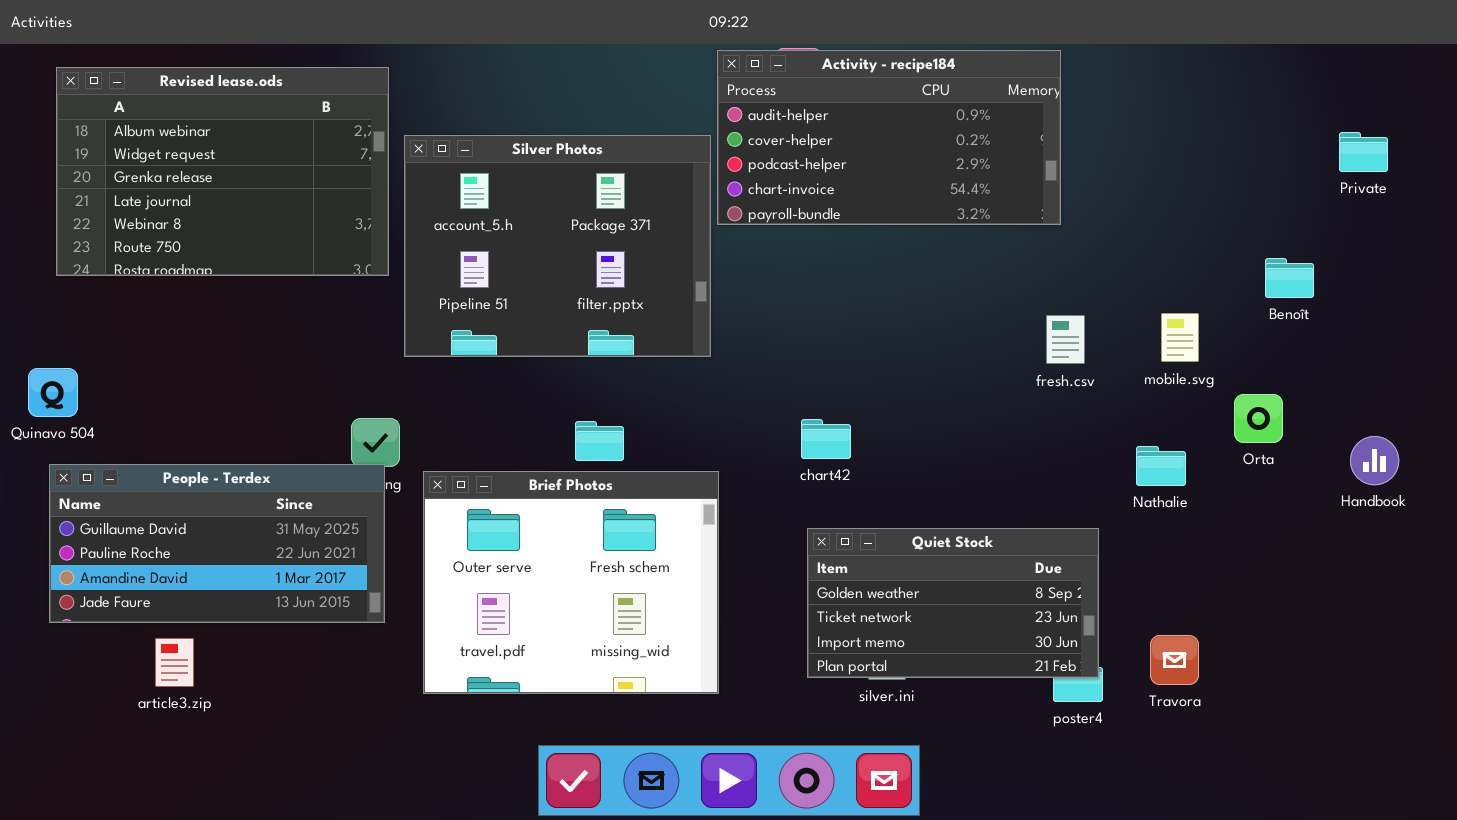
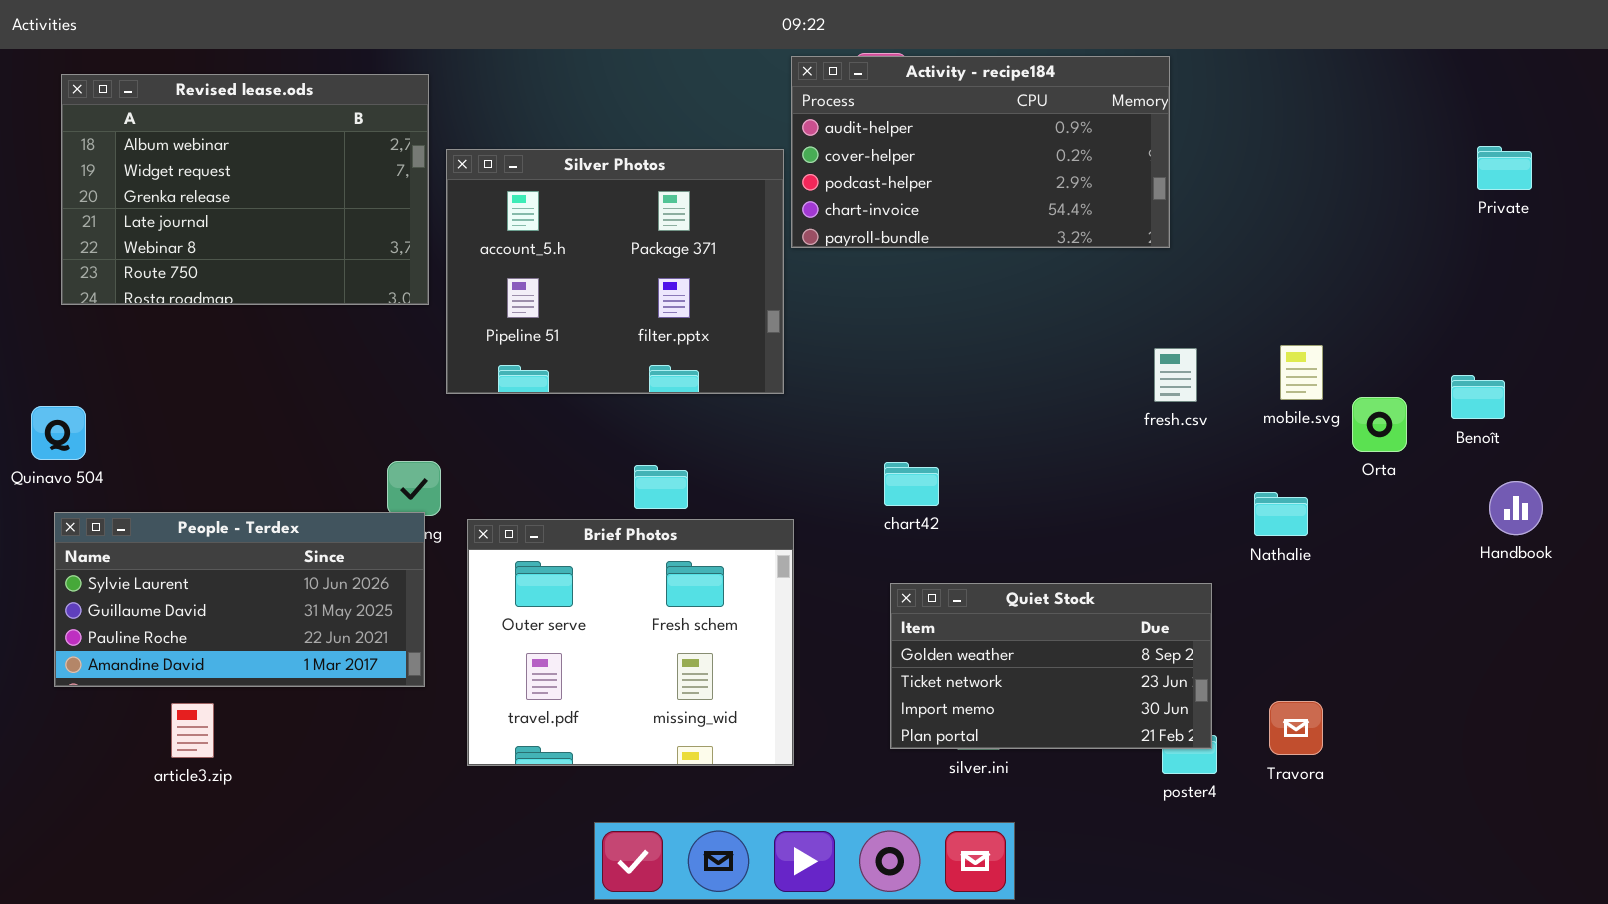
Benoît: [1265,258,1314,298] -> [1451,375,1505,419], moved
Orta: [1234,394,1283,443] -> [1352,397,1407,452], moved
People - Terdex: [49,464,385,623] -> [54,512,425,687], scrolled up 1 row

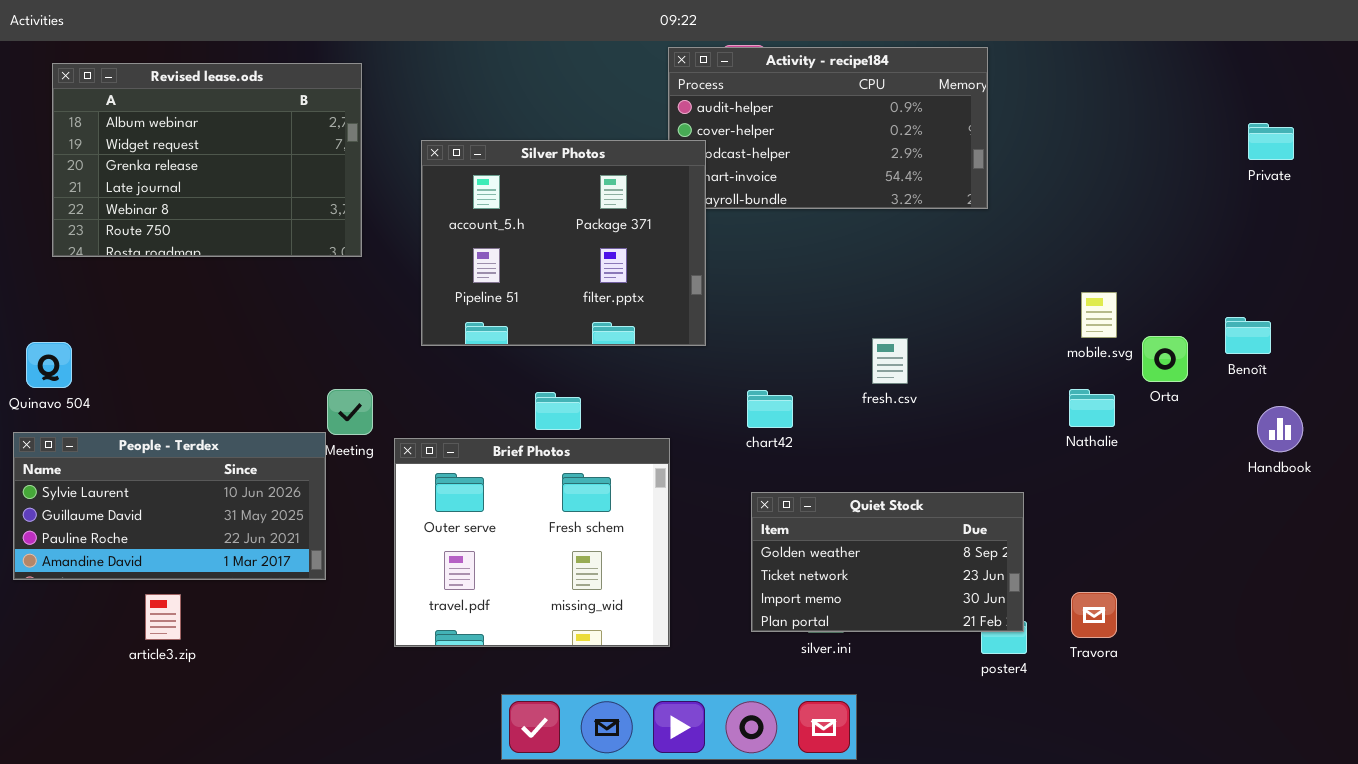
Silver Photos: [446,149,784,394] -> [421,140,706,346], moved
fresh.csv: [1154,348,1197,402] -> [872,338,908,384], moved
Nathalie: [1254,492,1308,536] -> [1069,389,1115,427], moved
People - Terdex: [54,512,425,687] -> [13,432,326,580], moved

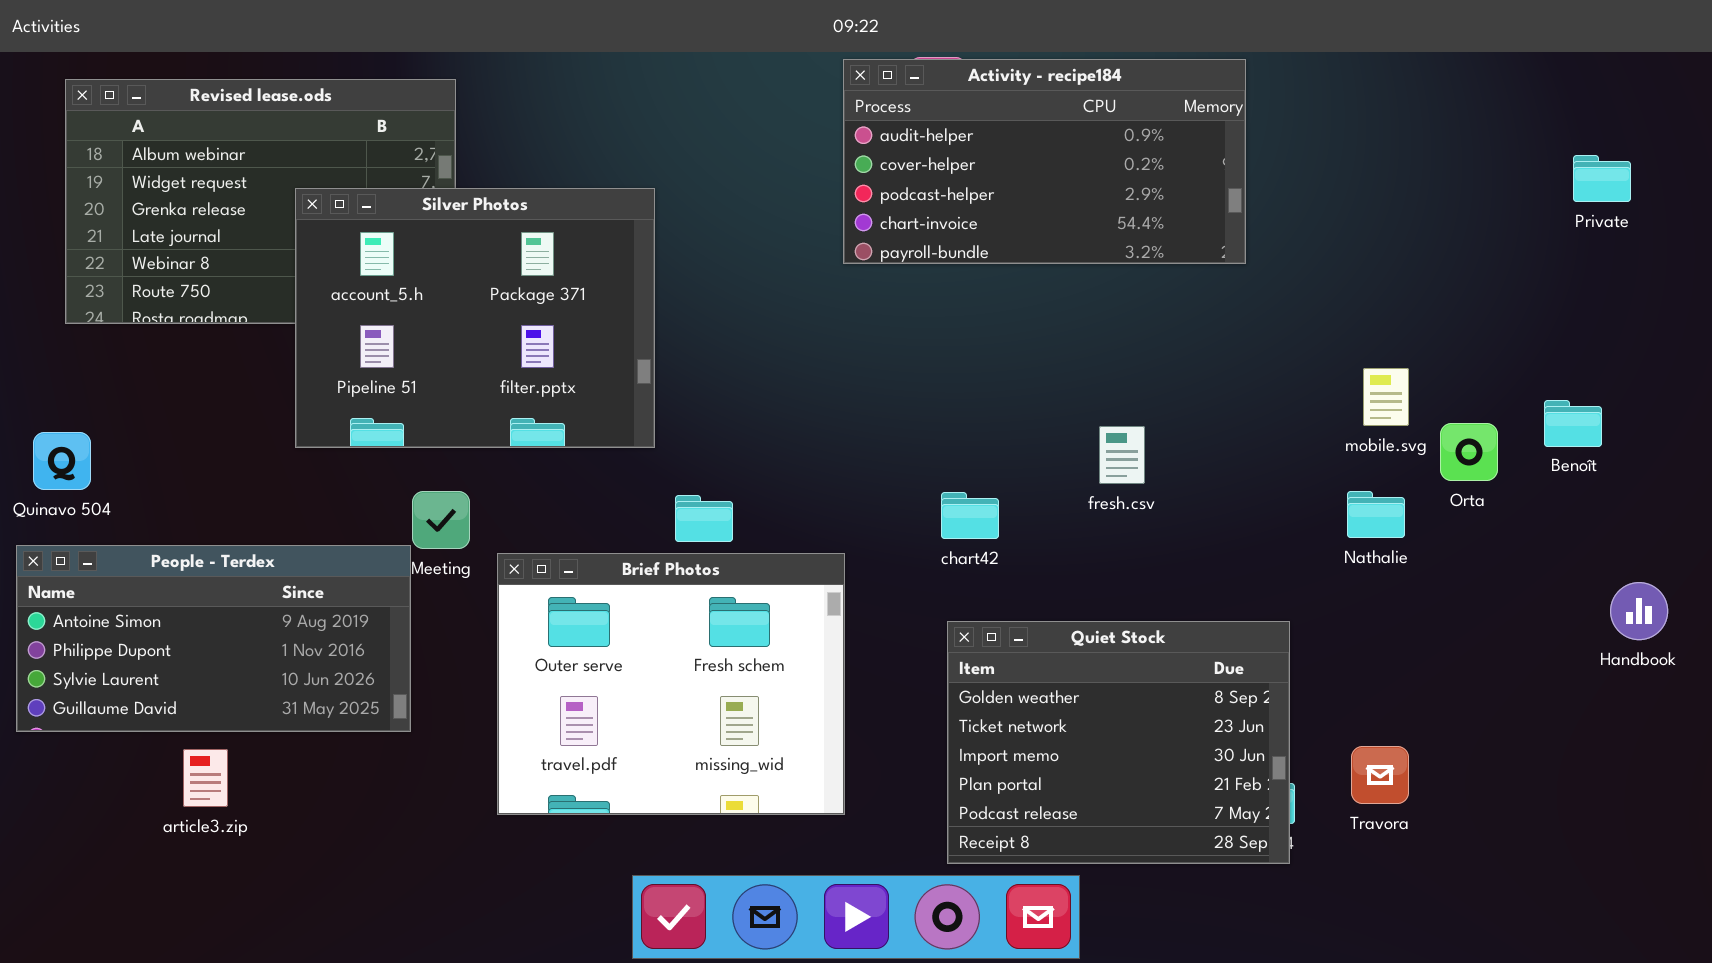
Silver Photos: [421,140,706,346] -> [295,188,655,448], moved
Handbook: [1257,406,1303,452] -> [1610,582,1668,640], moved
People - Terdex: [13,432,326,580] -> [16,545,411,732], scrolled up 2 rows
Quiet Stock: [751,492,1024,632] -> [947,621,1290,864], resized

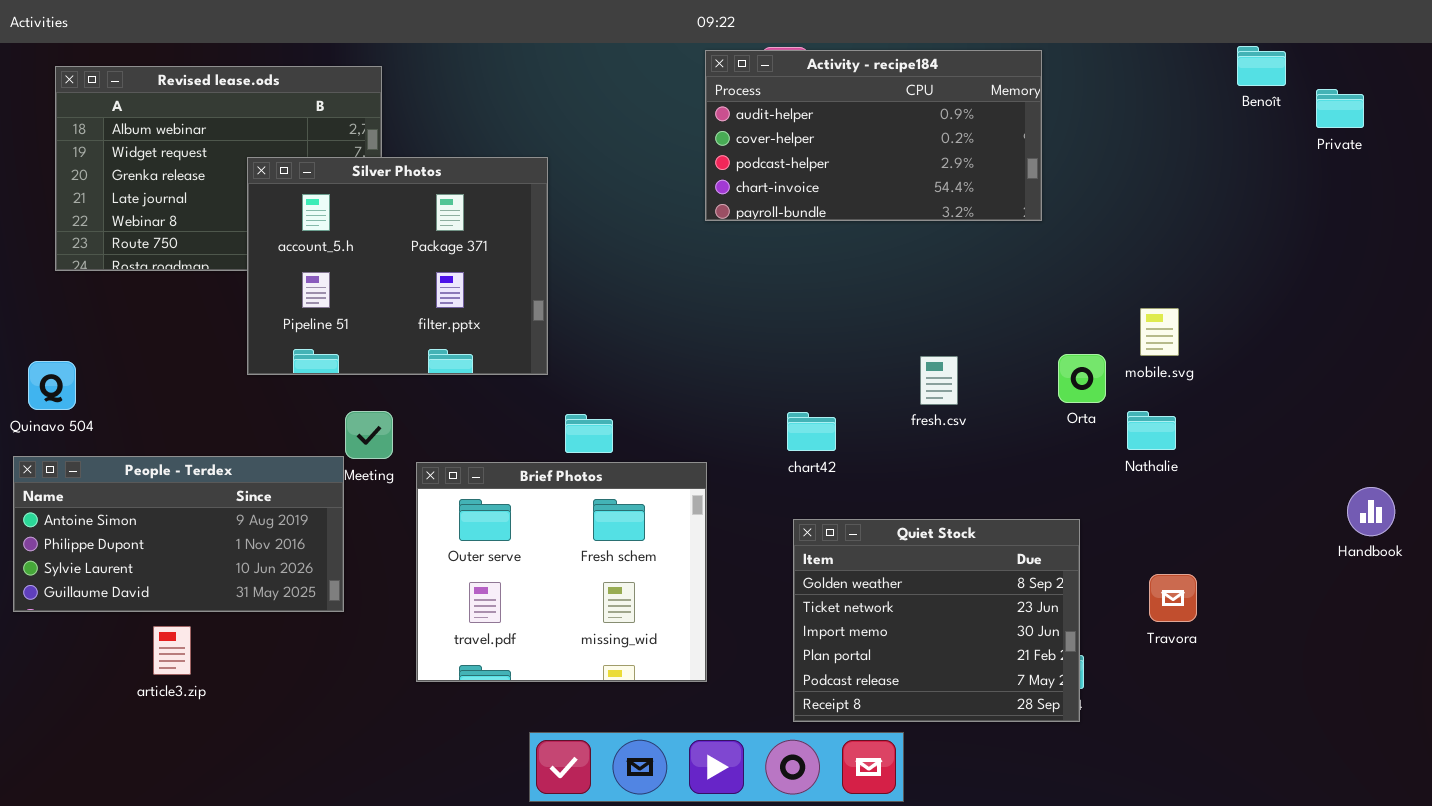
Private: [1573,155,1631,202] -> [1316,89,1364,128], moved
Benoît: [1544,400,1602,447] -> [1237,46,1286,86], moved
Orta: [1440,423,1498,481] -> [1058,354,1106,403], moved
Travora: [1351,746,1409,804] -> [1149,574,1197,622], moved

